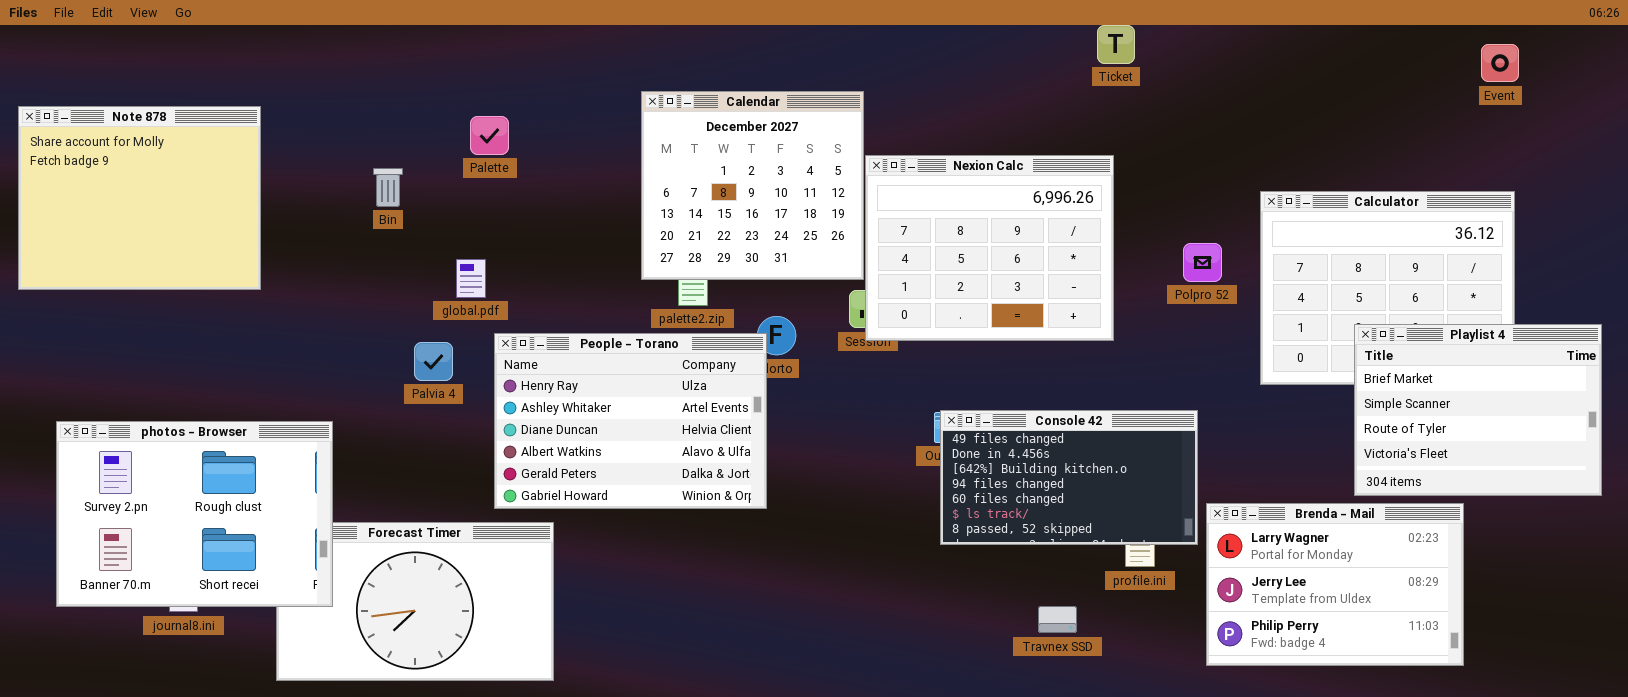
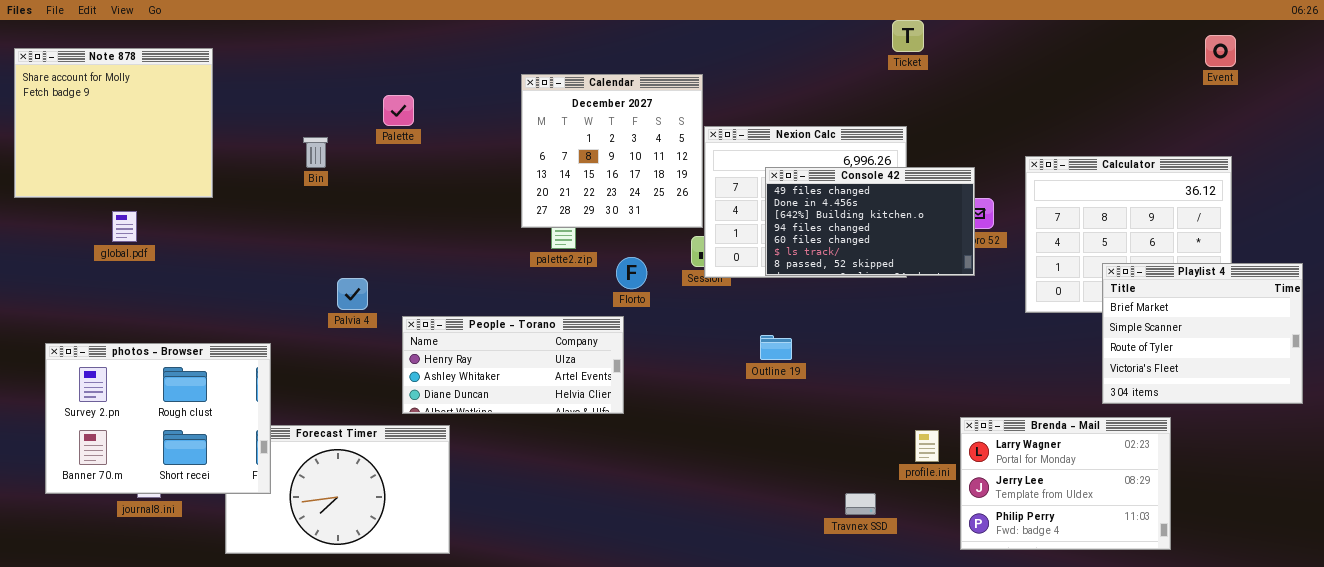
Note 878: [18,106,261,290] -> [14,48,213,198], moved
global.pdf: [456,259,486,298] -> [112,211,137,242], moved
People - Torano: [494,333,767,509] -> [402,316,624,414], resized
Console 42: [940,410,1198,545] -> [765,167,975,276], moved
Brenda - Mail: [1206,503,1464,666] -> [960,417,1171,550], moved

